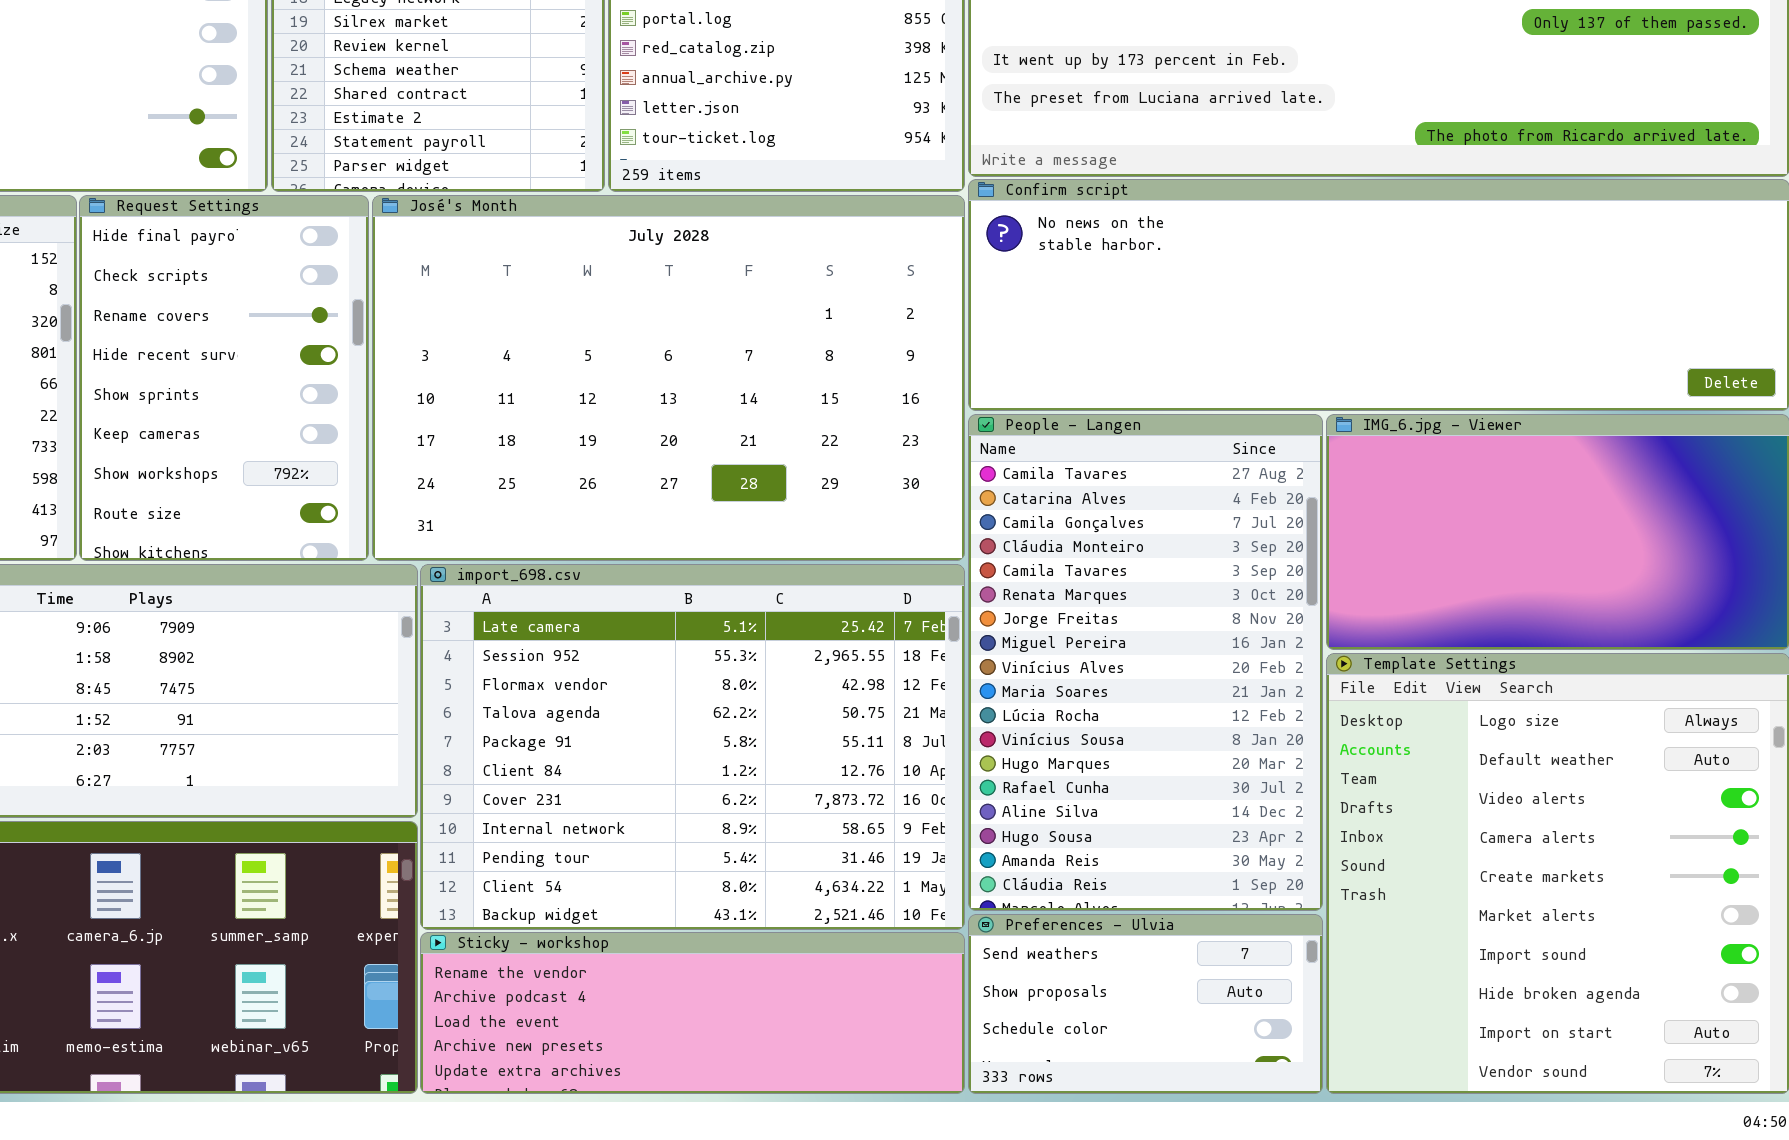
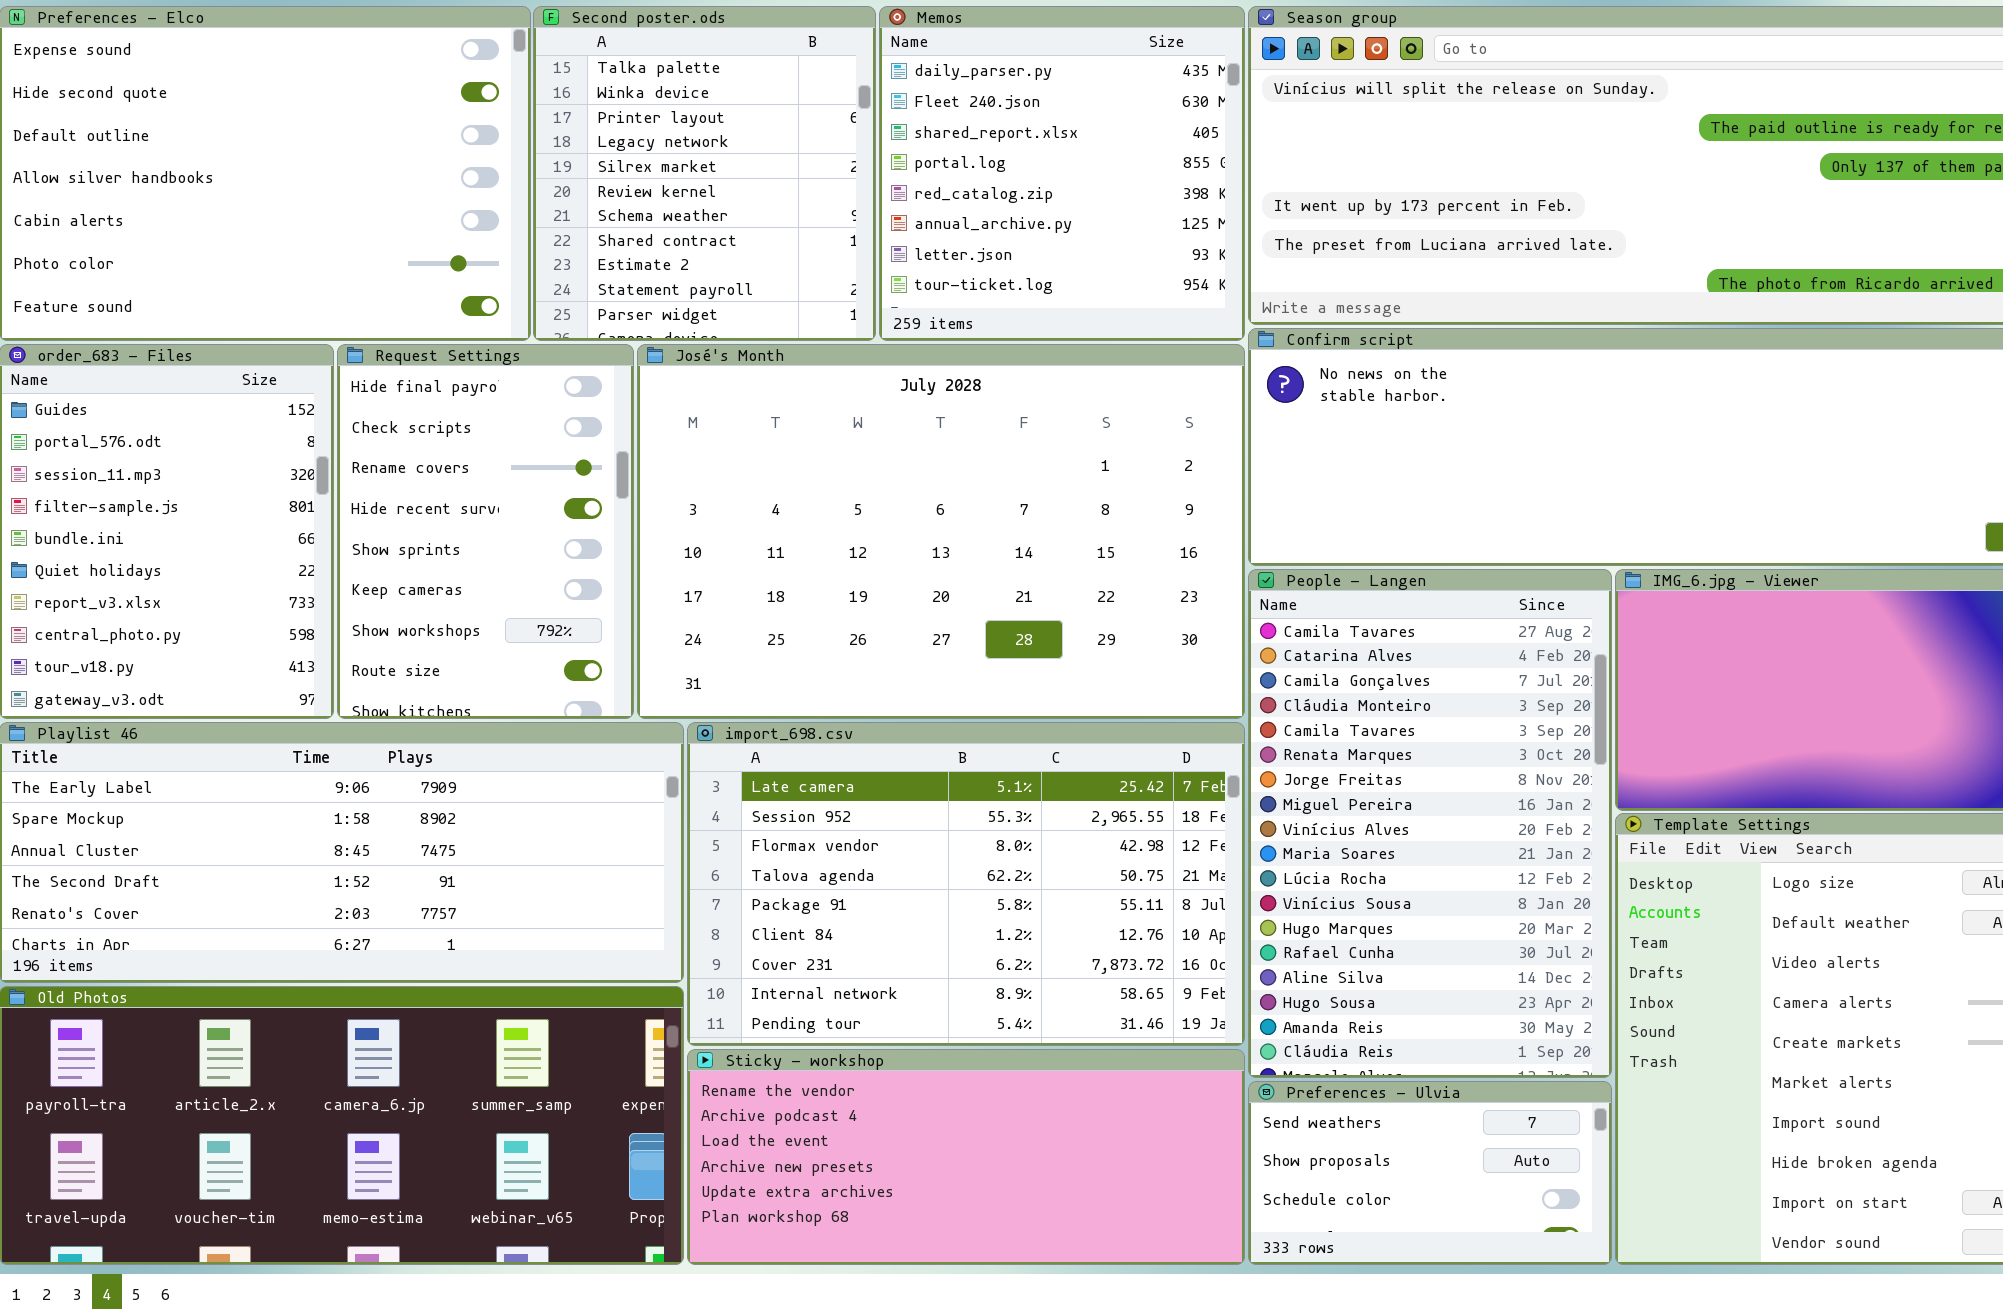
import_698.csv: [420,564,965,930] -> [687,722,1245,1046], resized
Sticky - workshop: [420,932,965,1094] -> [687,1049,1245,1265], resized

